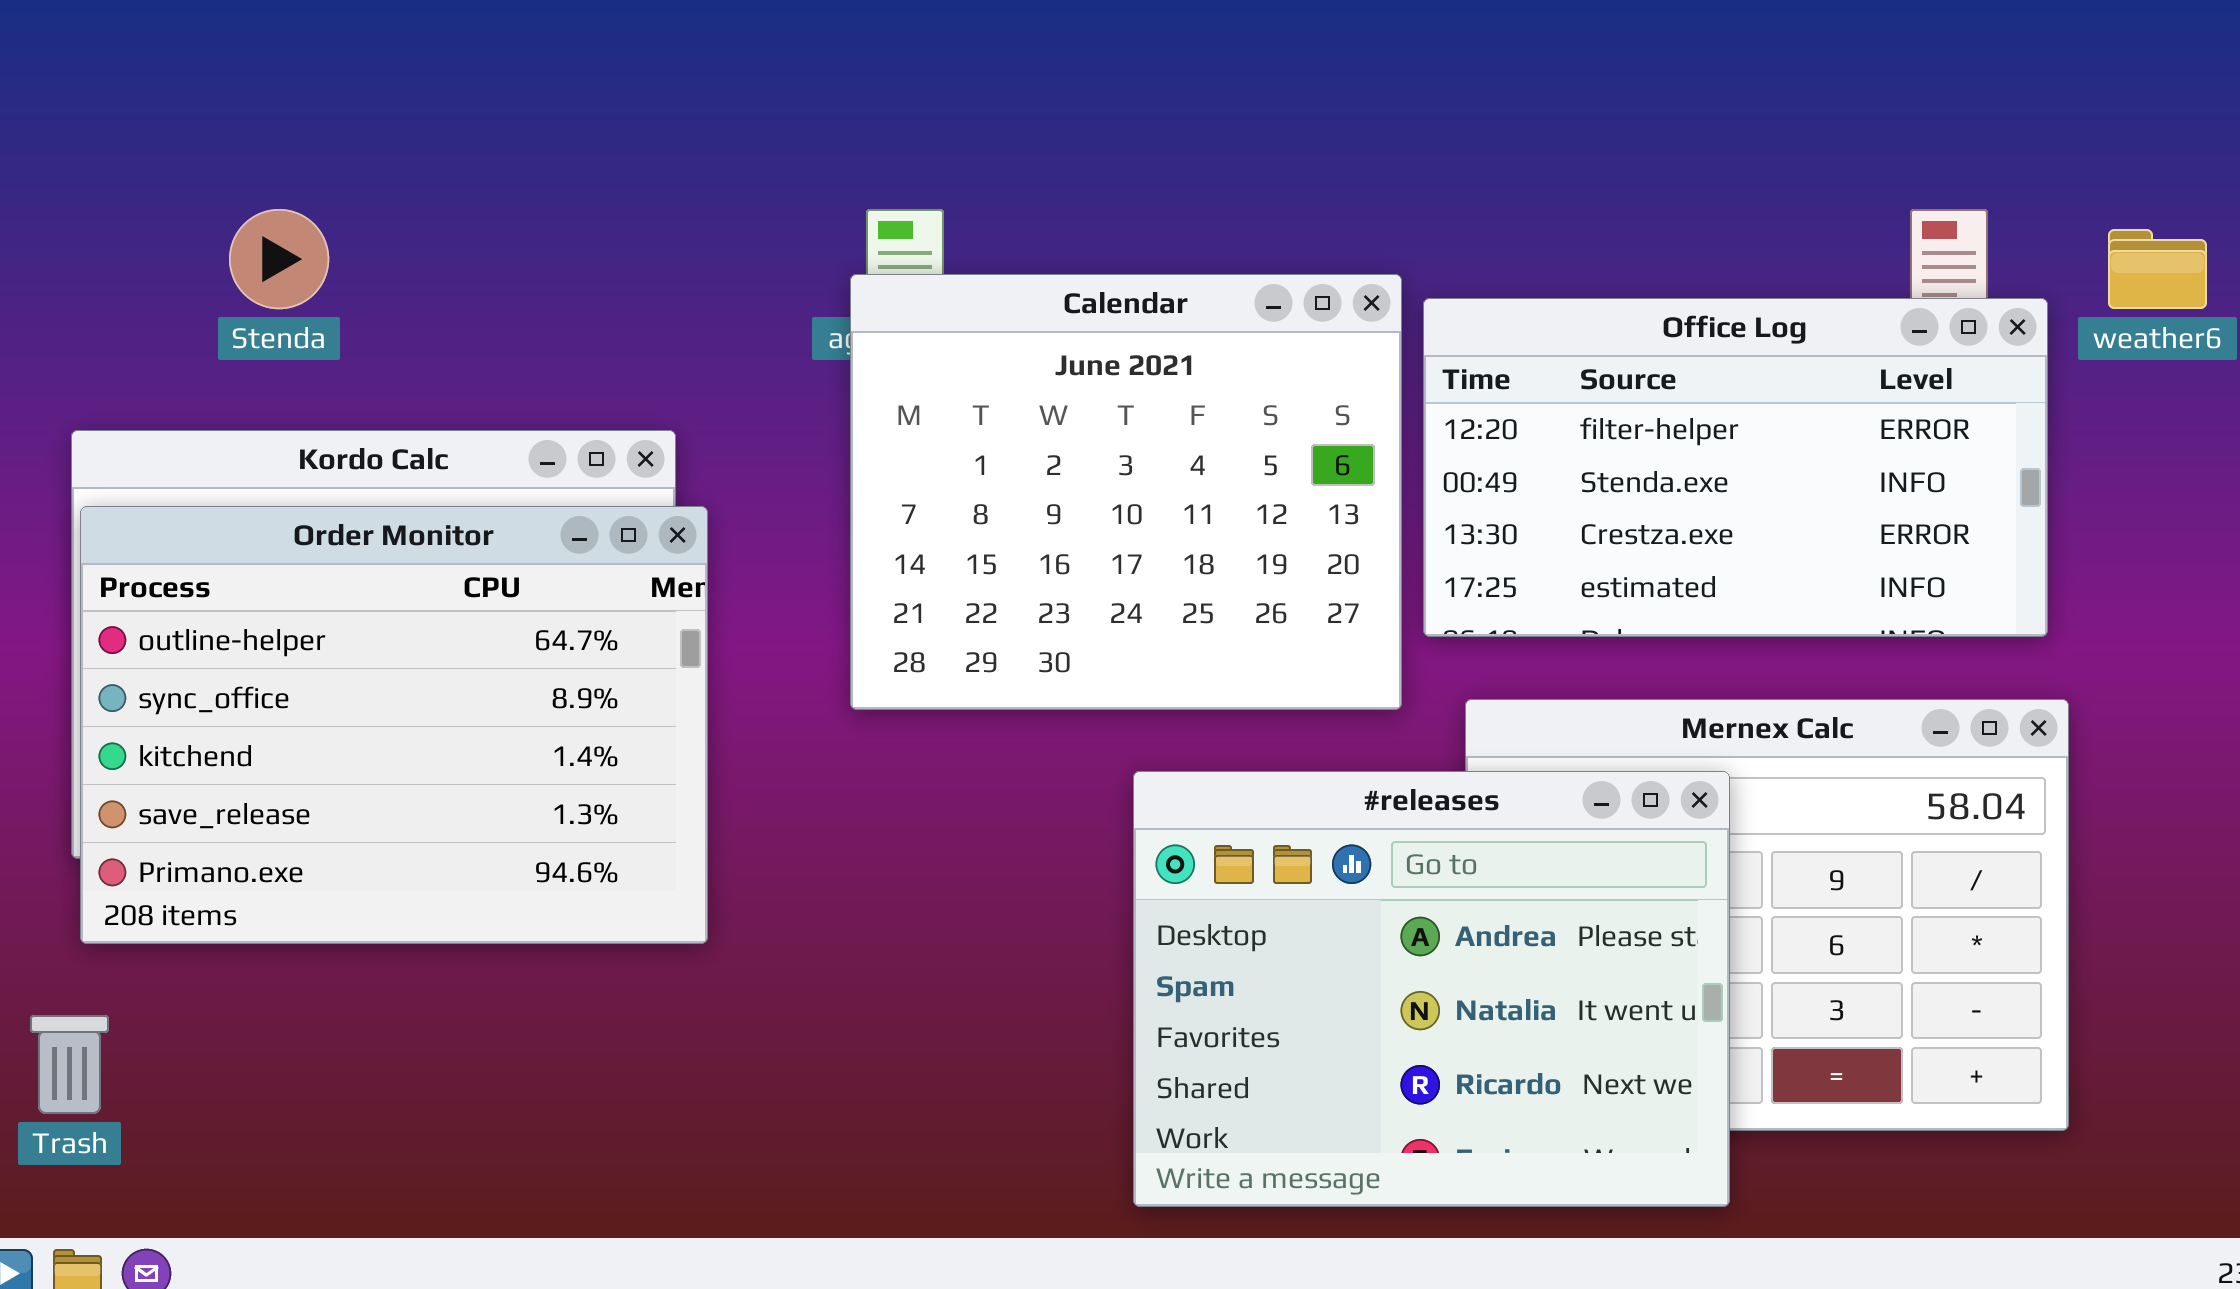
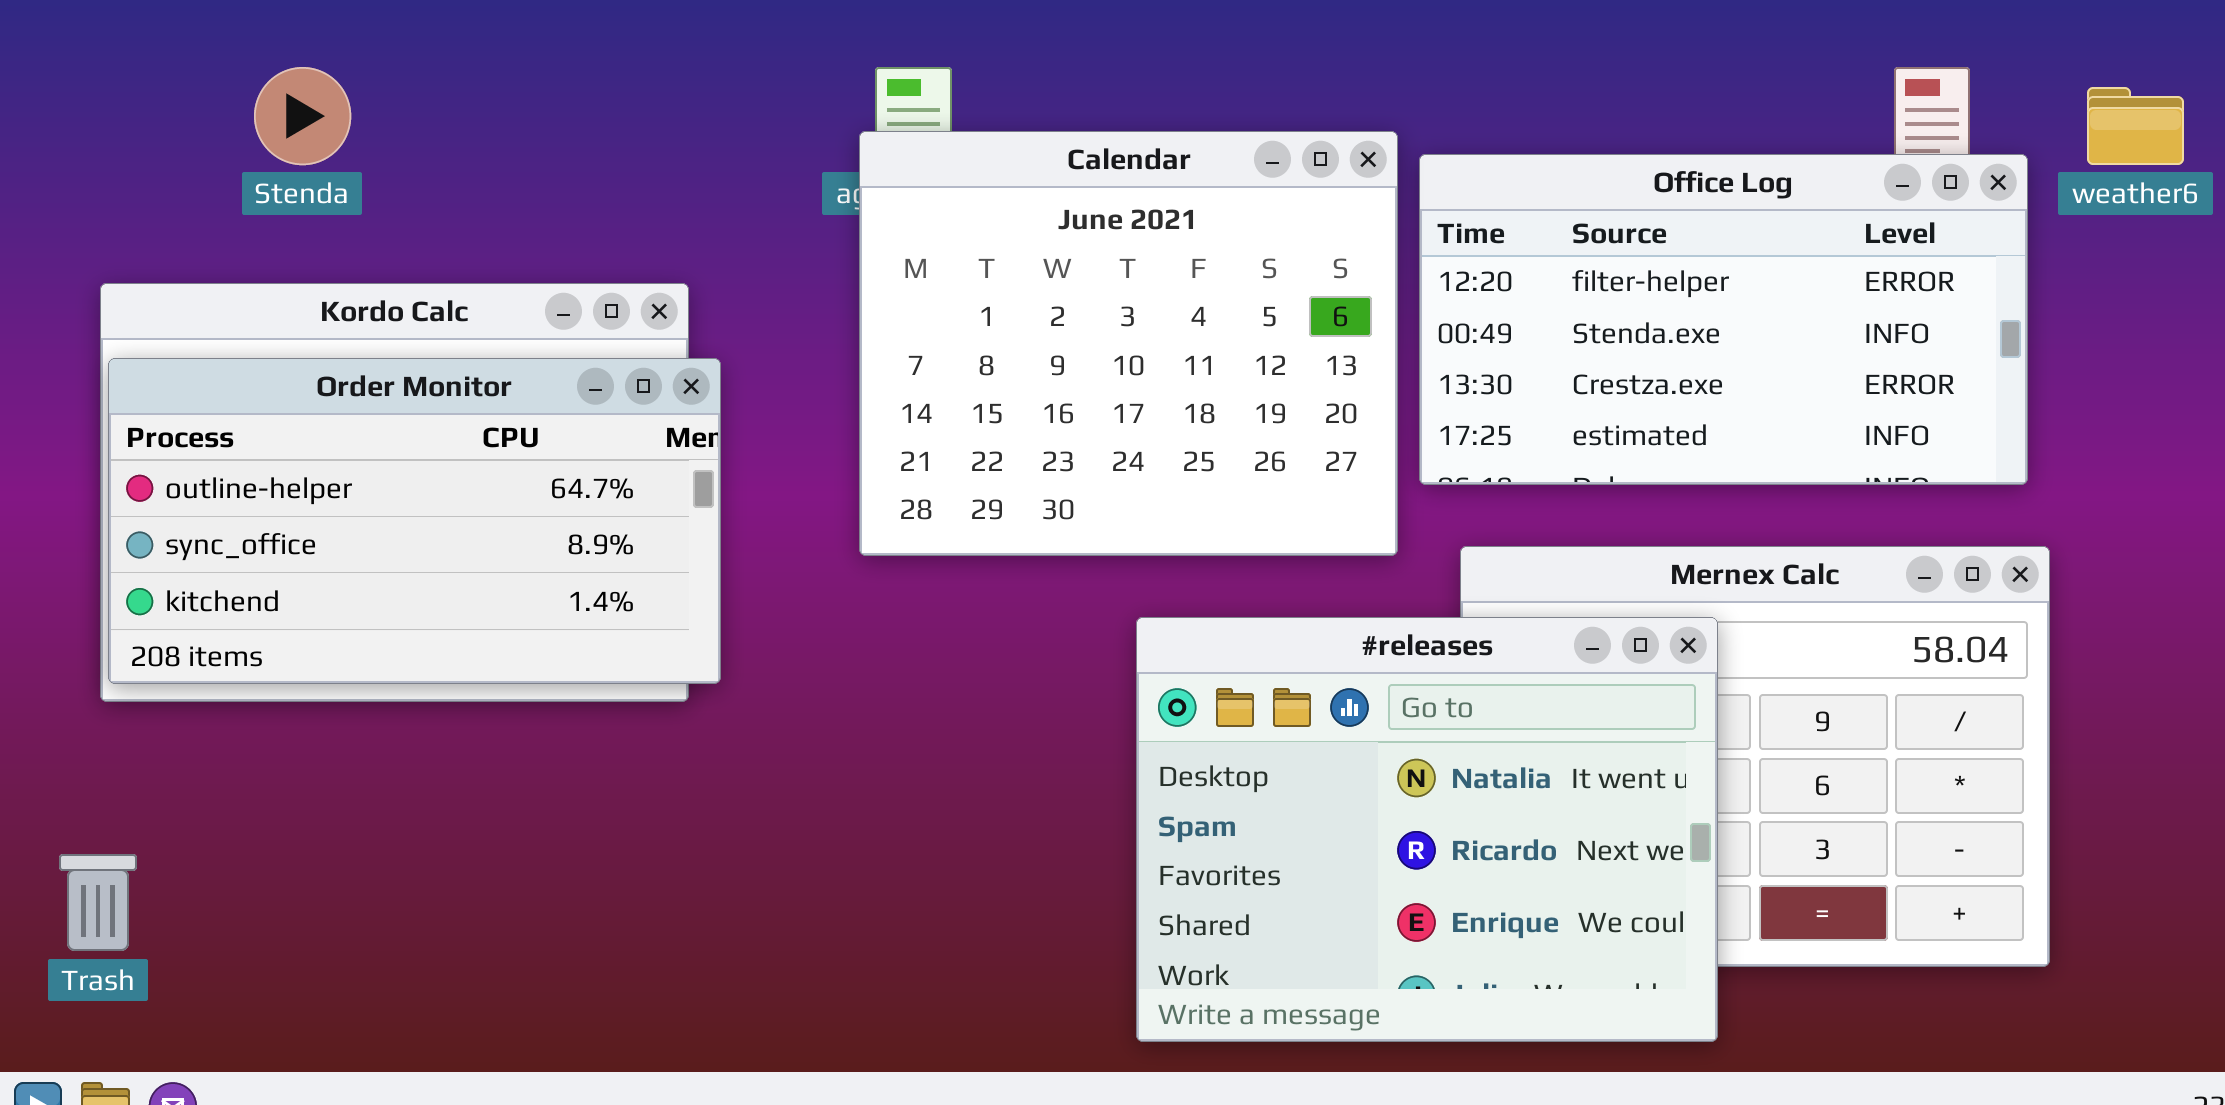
Order Monitor: [80,506,708,944] -> [108,358,721,684], resized
#releases: [1133,771,1730,1207] -> [1136,617,1718,1042], scrolled down 1 row

